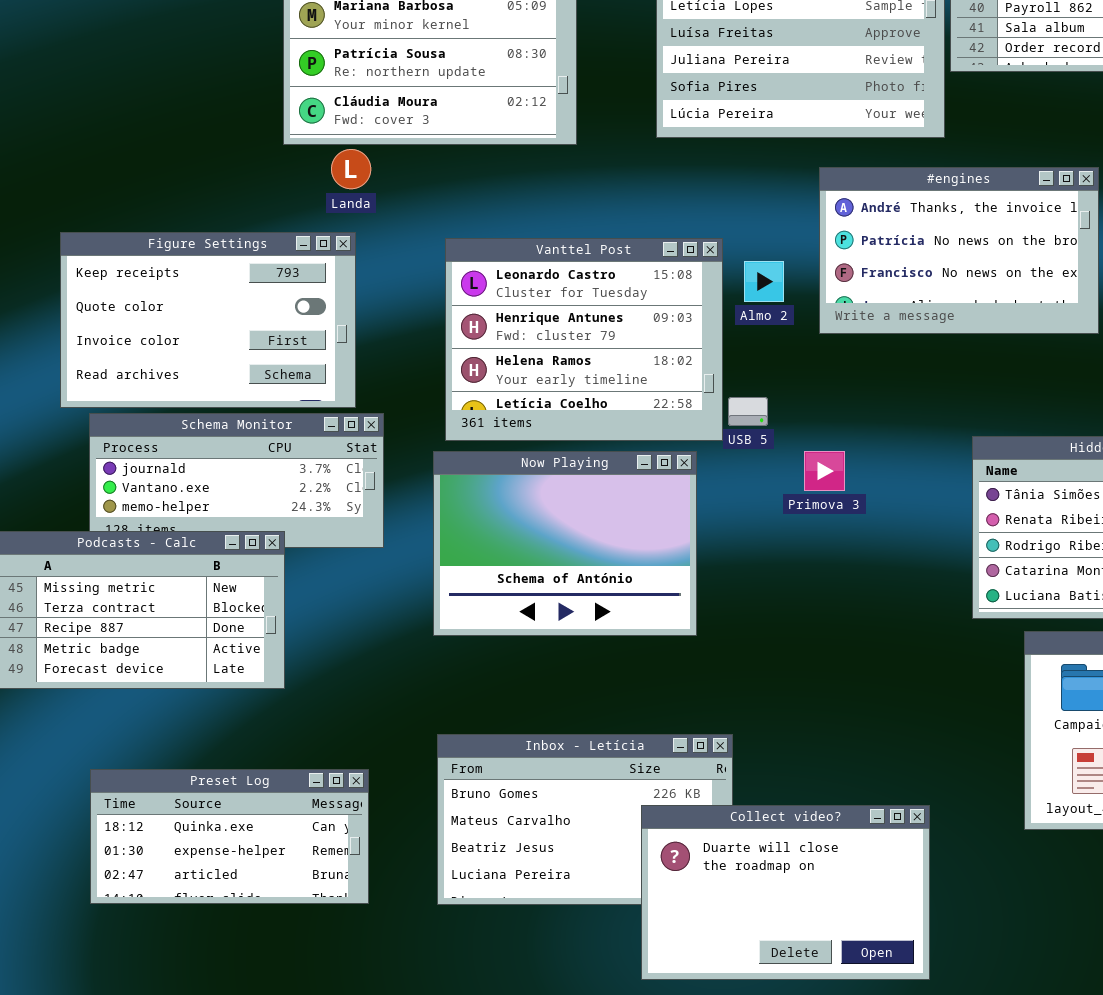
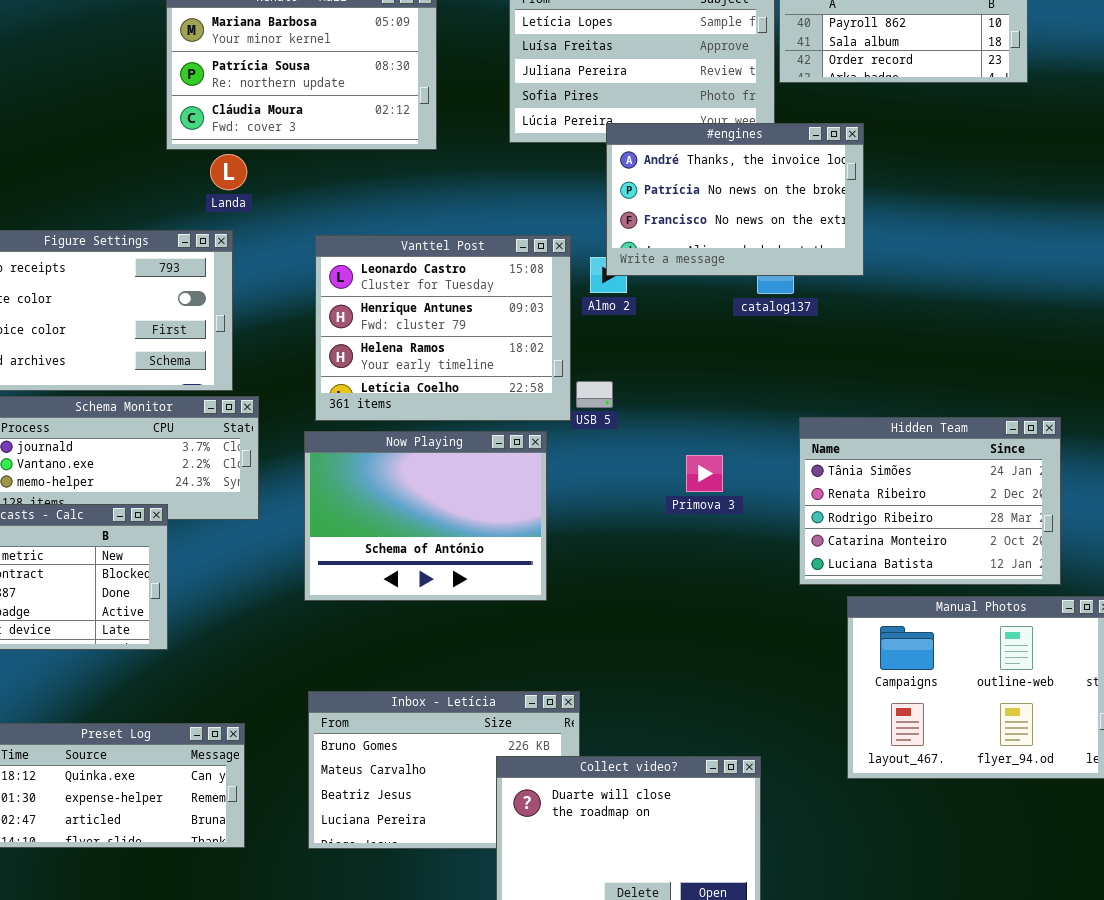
#engines: [819,167,1099,334] -> [606,123,864,276], moved
Primova 3: [804,451,845,491] -> [686,455,723,492], moved

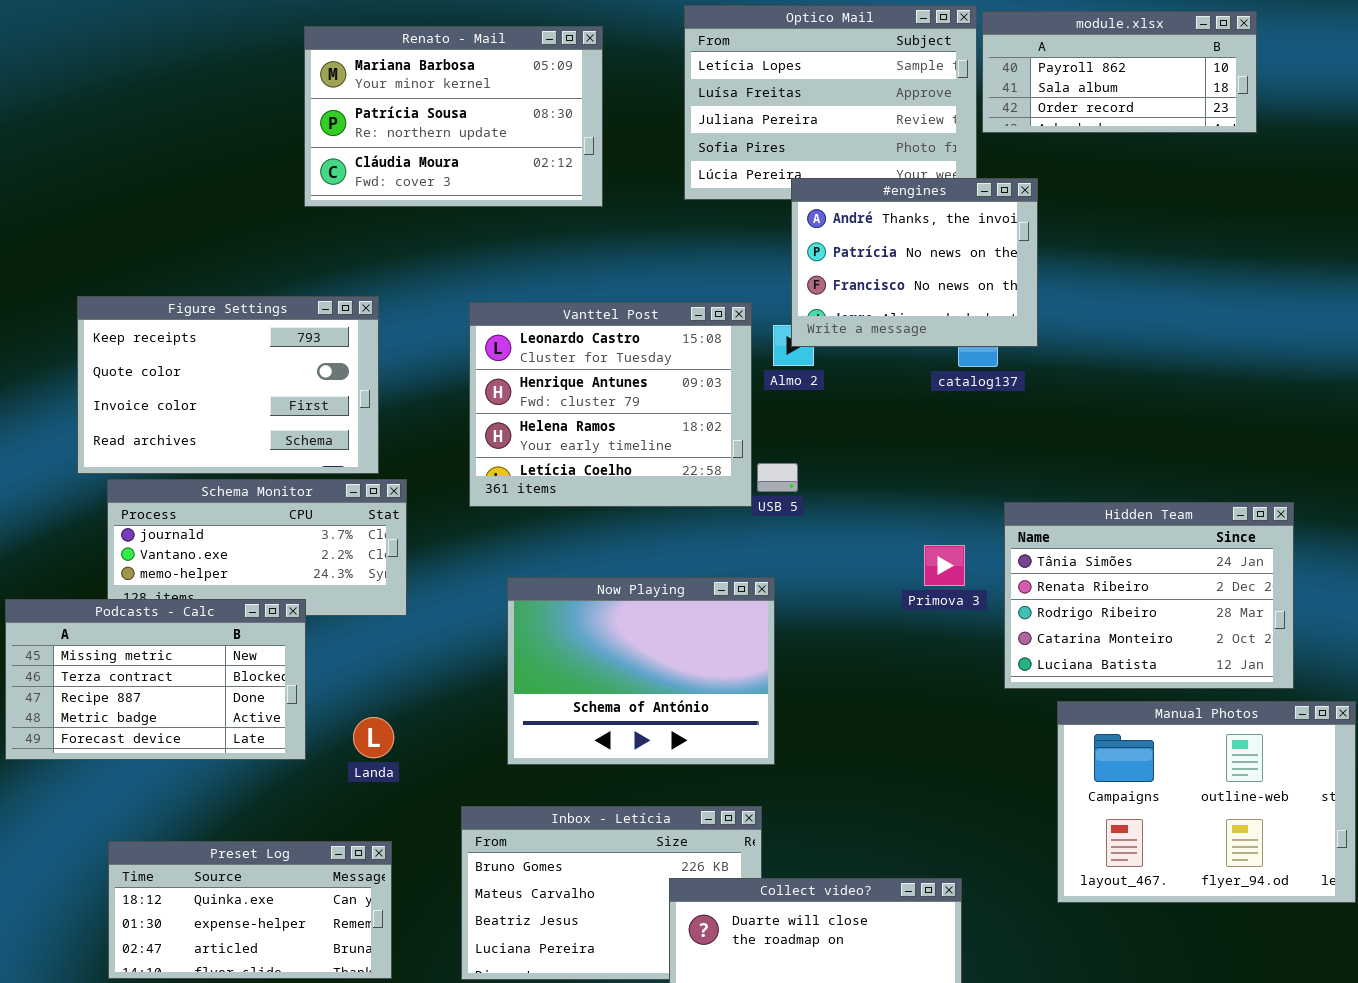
#engines: [606,123,864,276] -> [791,178,1038,347], resized
Landa: [210,154,247,190] -> [353,717,394,758], moved
Now Playing: [304,431,547,601] -> [507,577,775,765], moved
Primova 3: [686,455,723,492] -> [924,545,965,586], moved

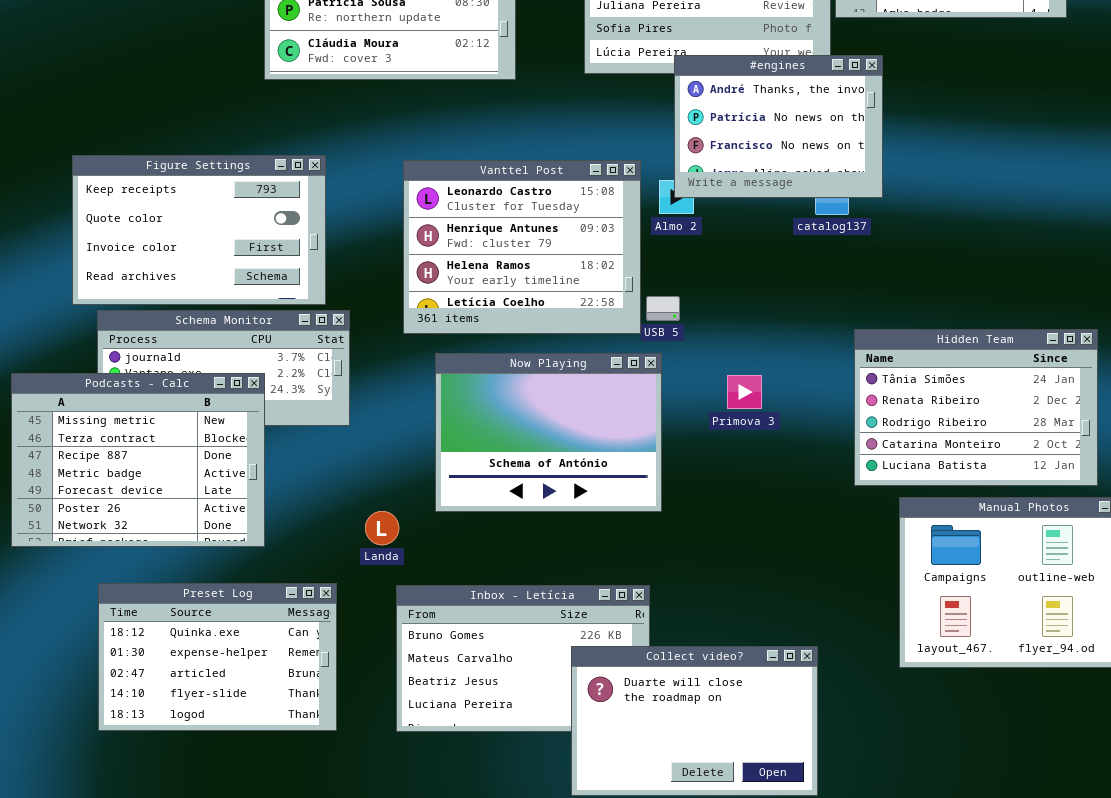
Primova 3: [924,545,965,586] -> [727,375,762,409], moved
Now Playing: [507,577,775,765] -> [435,353,662,512], moved
Podcasts - Calc: [5,599,306,760] -> [11,373,265,547], resized
Landa: [353,717,394,758] -> [365,511,399,545], moved
Preset Log: [108,841,392,979] -> [98,583,337,731], resized

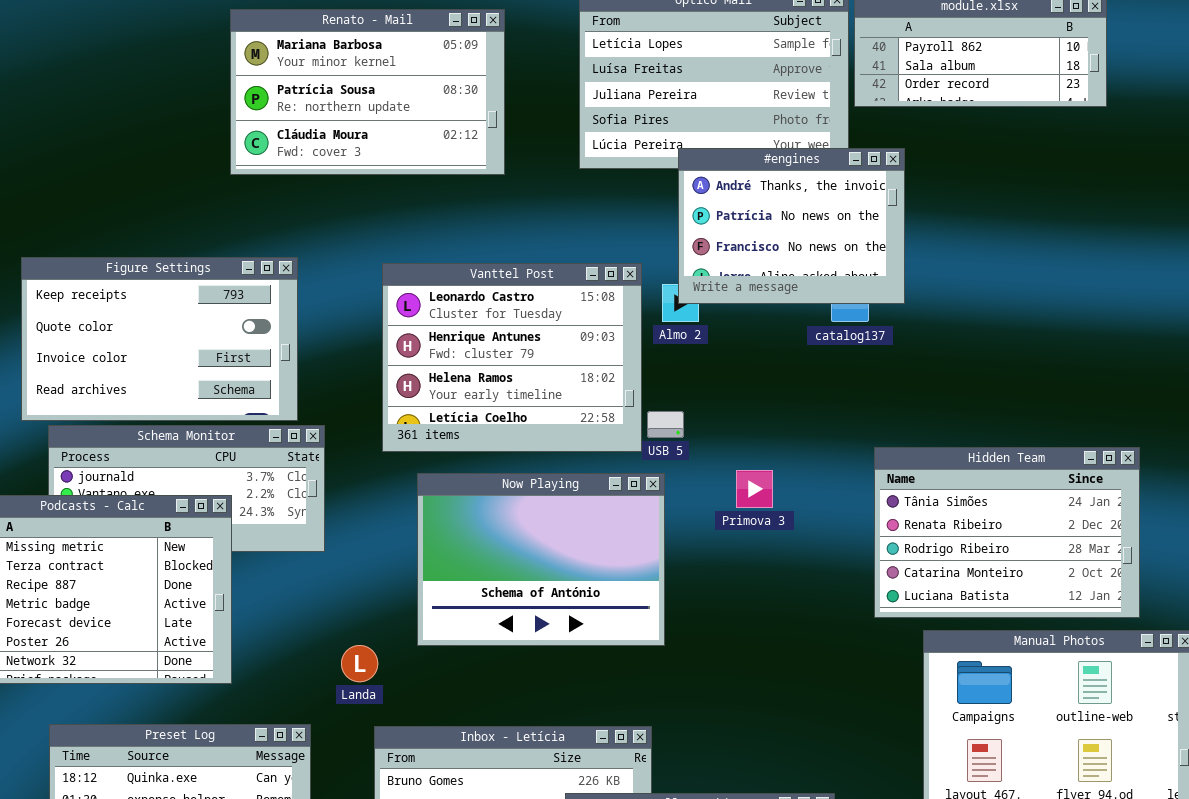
Primova 3: [727,375,762,409] -> [736,470,773,508], moved

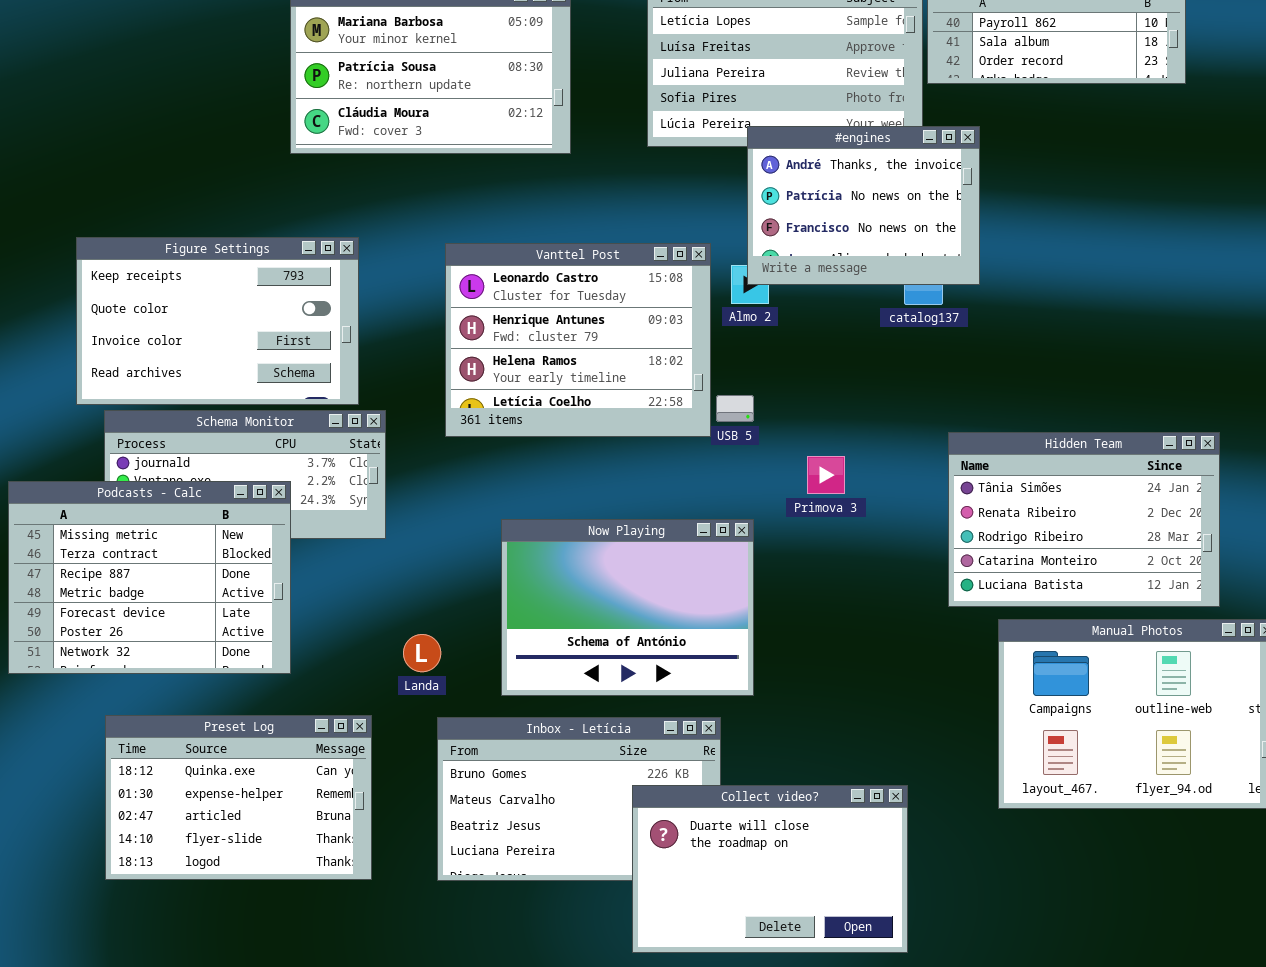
Now Playing: [417,473,665,646] -> [501,519,754,696], moved

